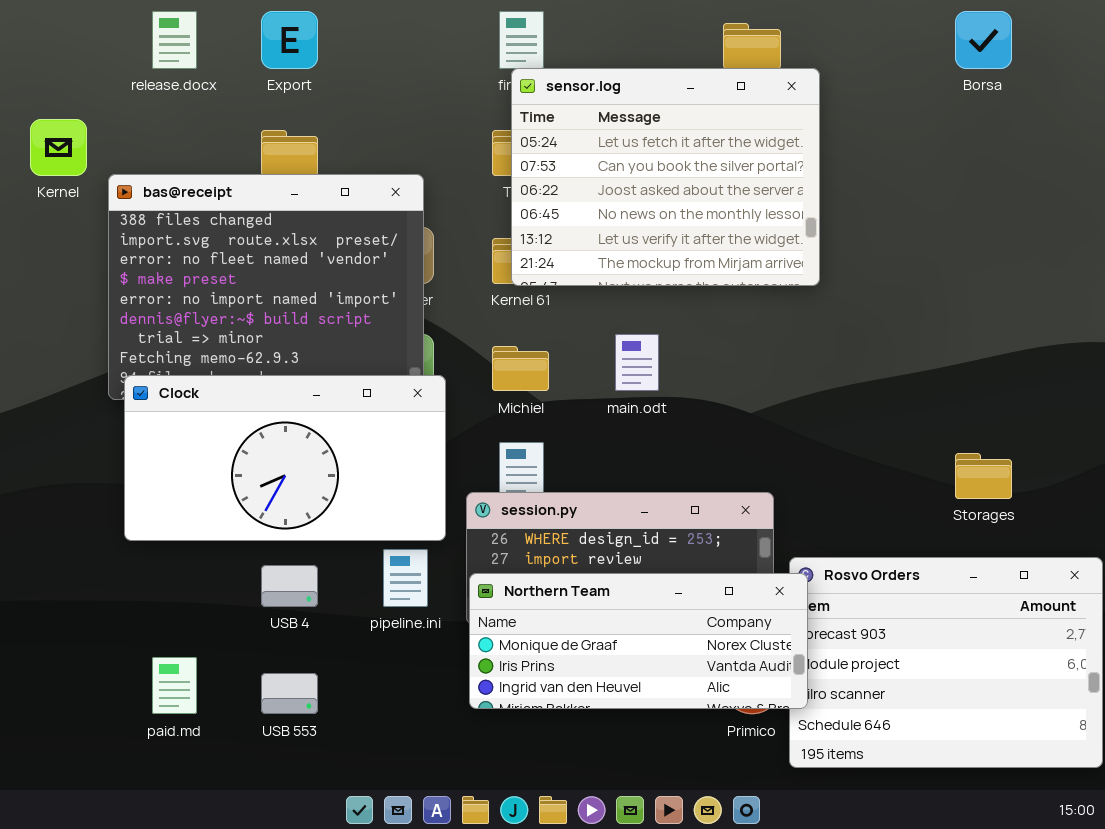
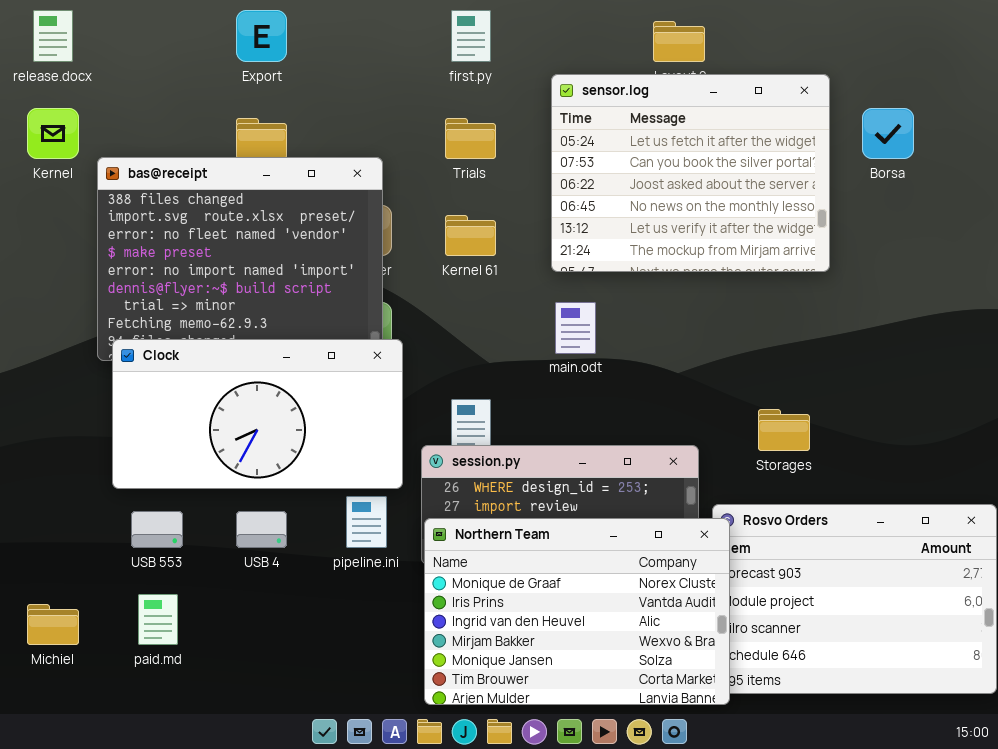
release.docx: [152,11,197,69] -> [33,10,73,62], moved
Borsa: [955,11,1012,69] -> [862,108,914,159], moved
sensor.log: [511,68,820,286] -> [551,74,830,272], moved
Michiel: [492,346,549,391] -> [27,604,79,645], moved
Storages: [955,453,1012,499] -> [758,409,810,451], moved
Northern Team: [469,573,808,709] -> [424,518,730,705], resized
USB 553: [261,673,318,714] -> [131,511,183,548], moved

